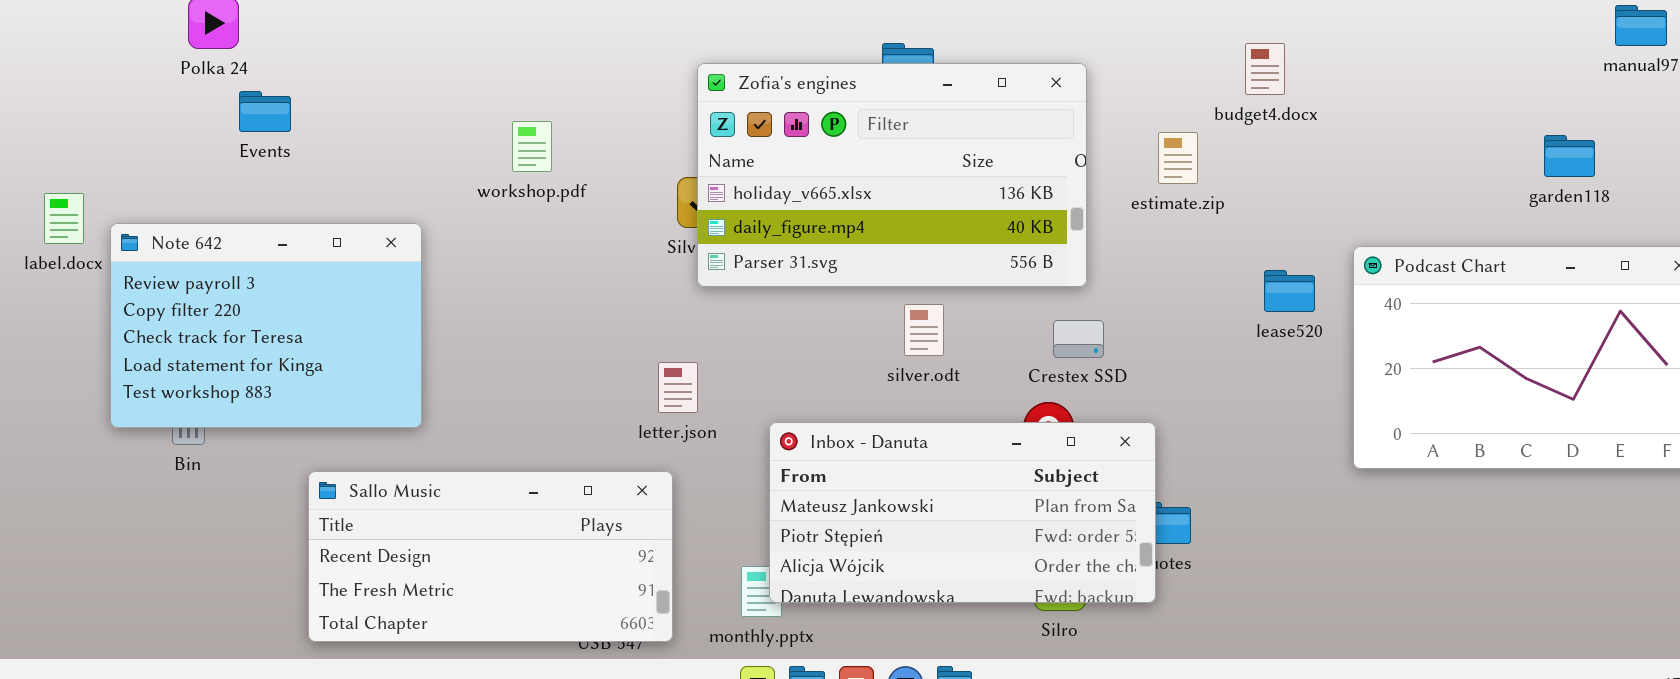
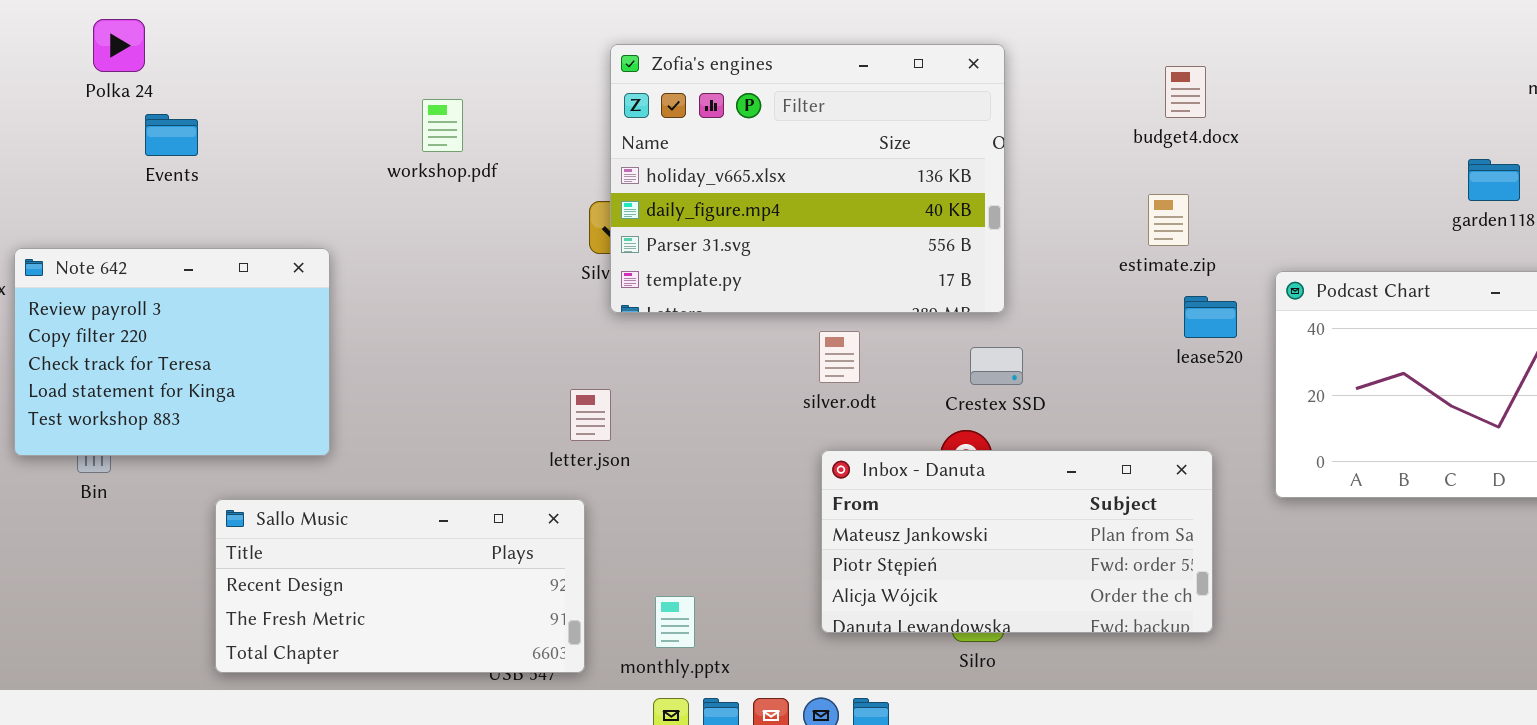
Zofia's engines: [697,63,1087,287] -> [610,44,1005,313], resized
workshop.pdf: [512,121,552,172] -> [422,99,463,152], moved
estimate.zip: [1158,132,1198,184] -> [1148,194,1189,246], moved
Inbox - Danuta: [769,422,1156,603] -> [821,450,1213,633], moved

